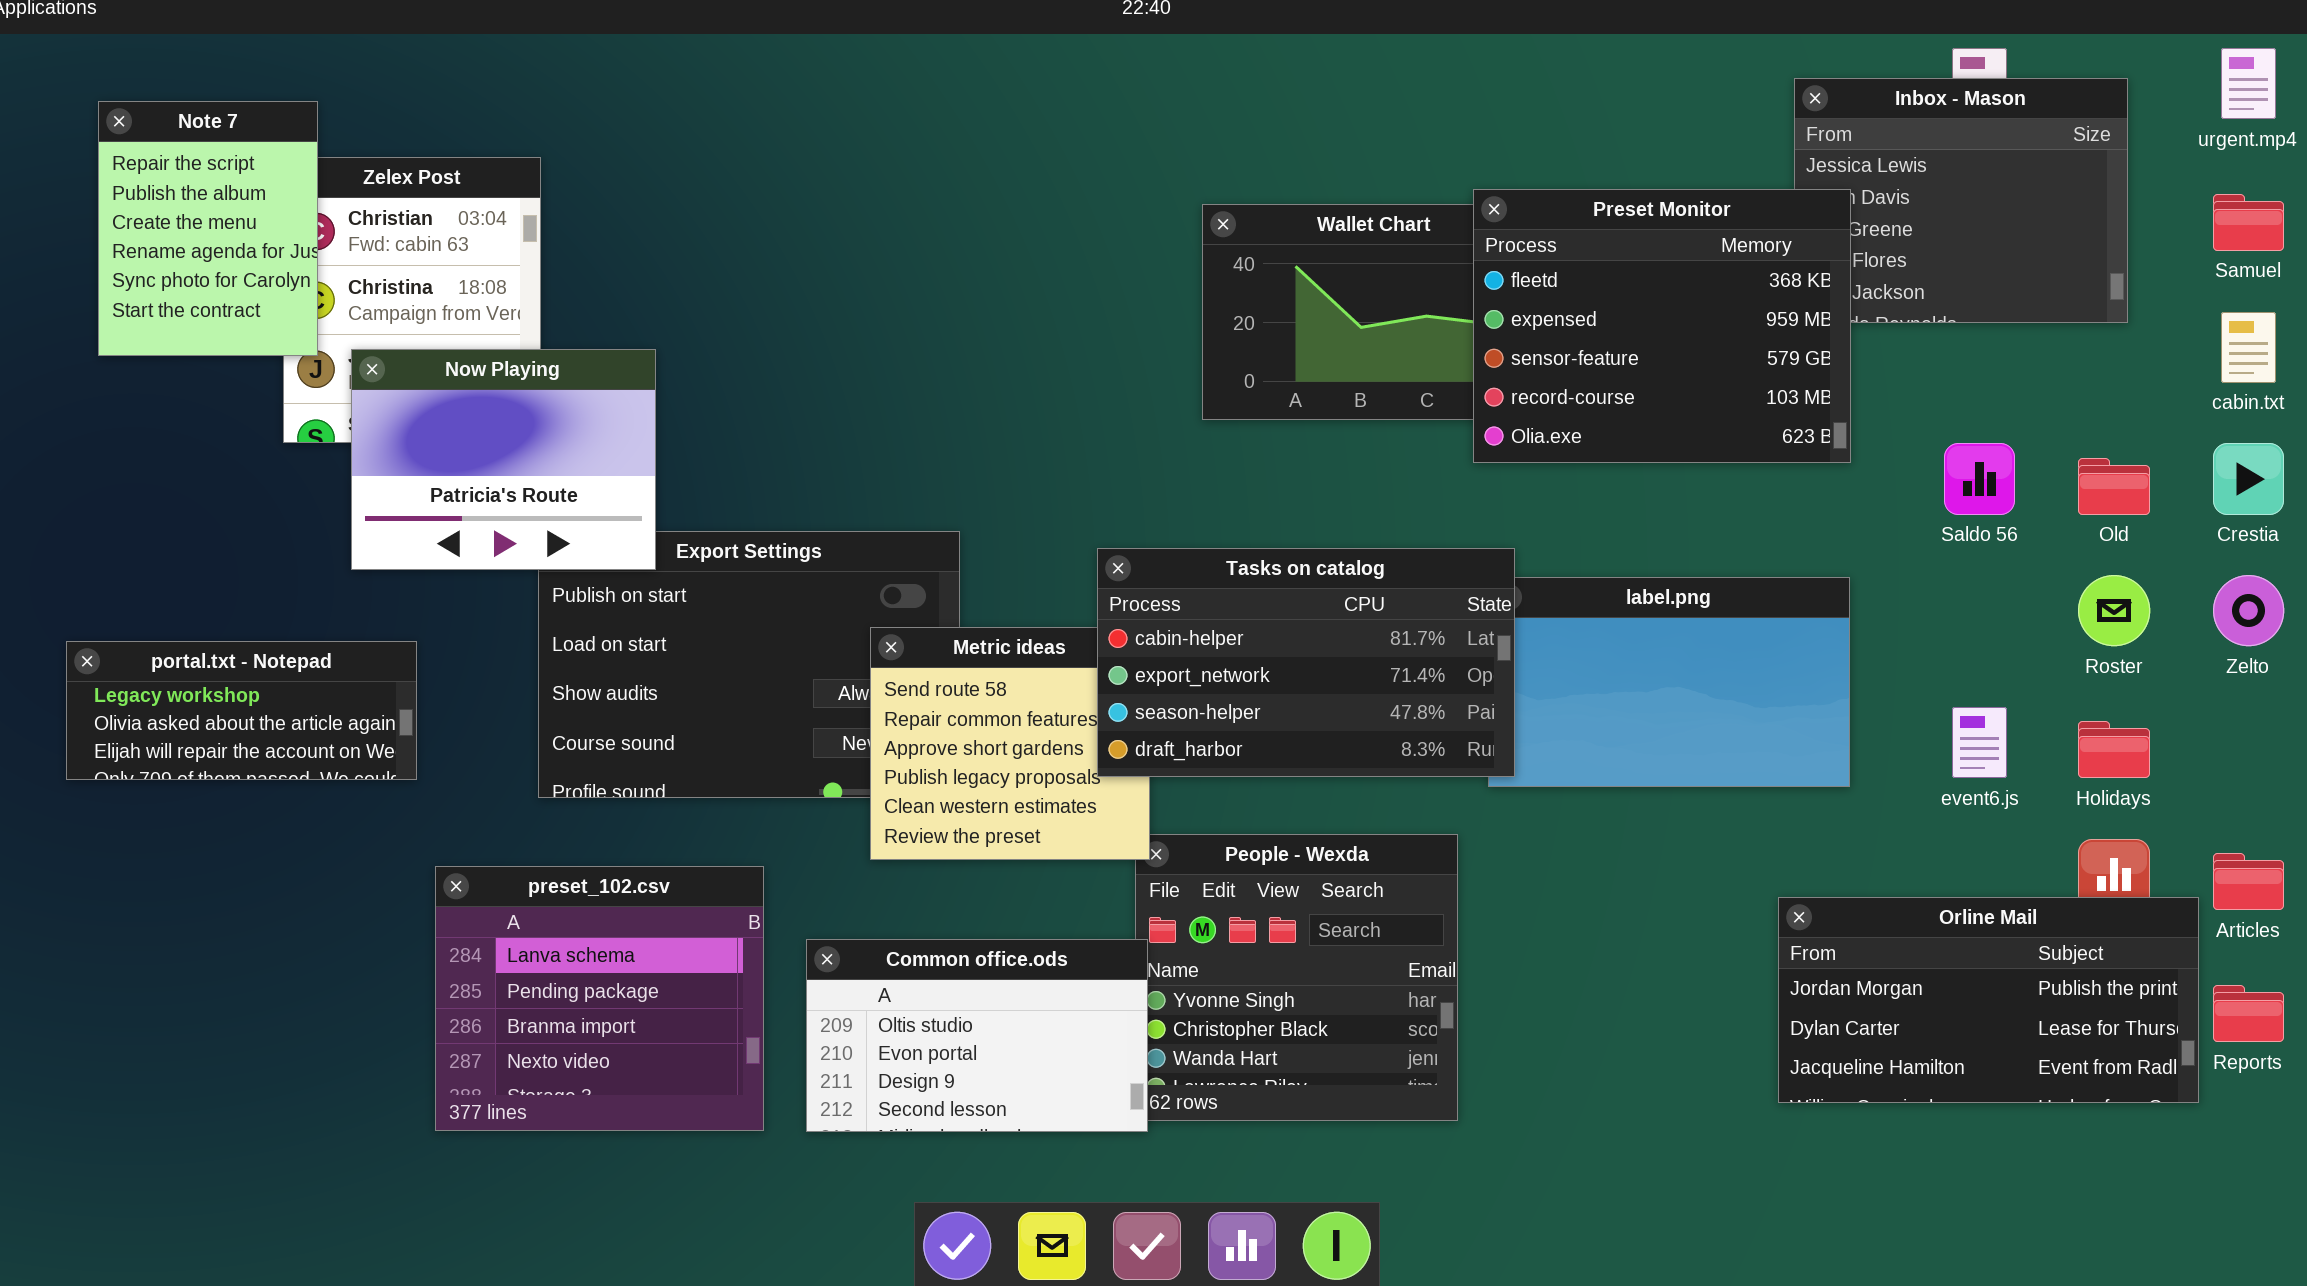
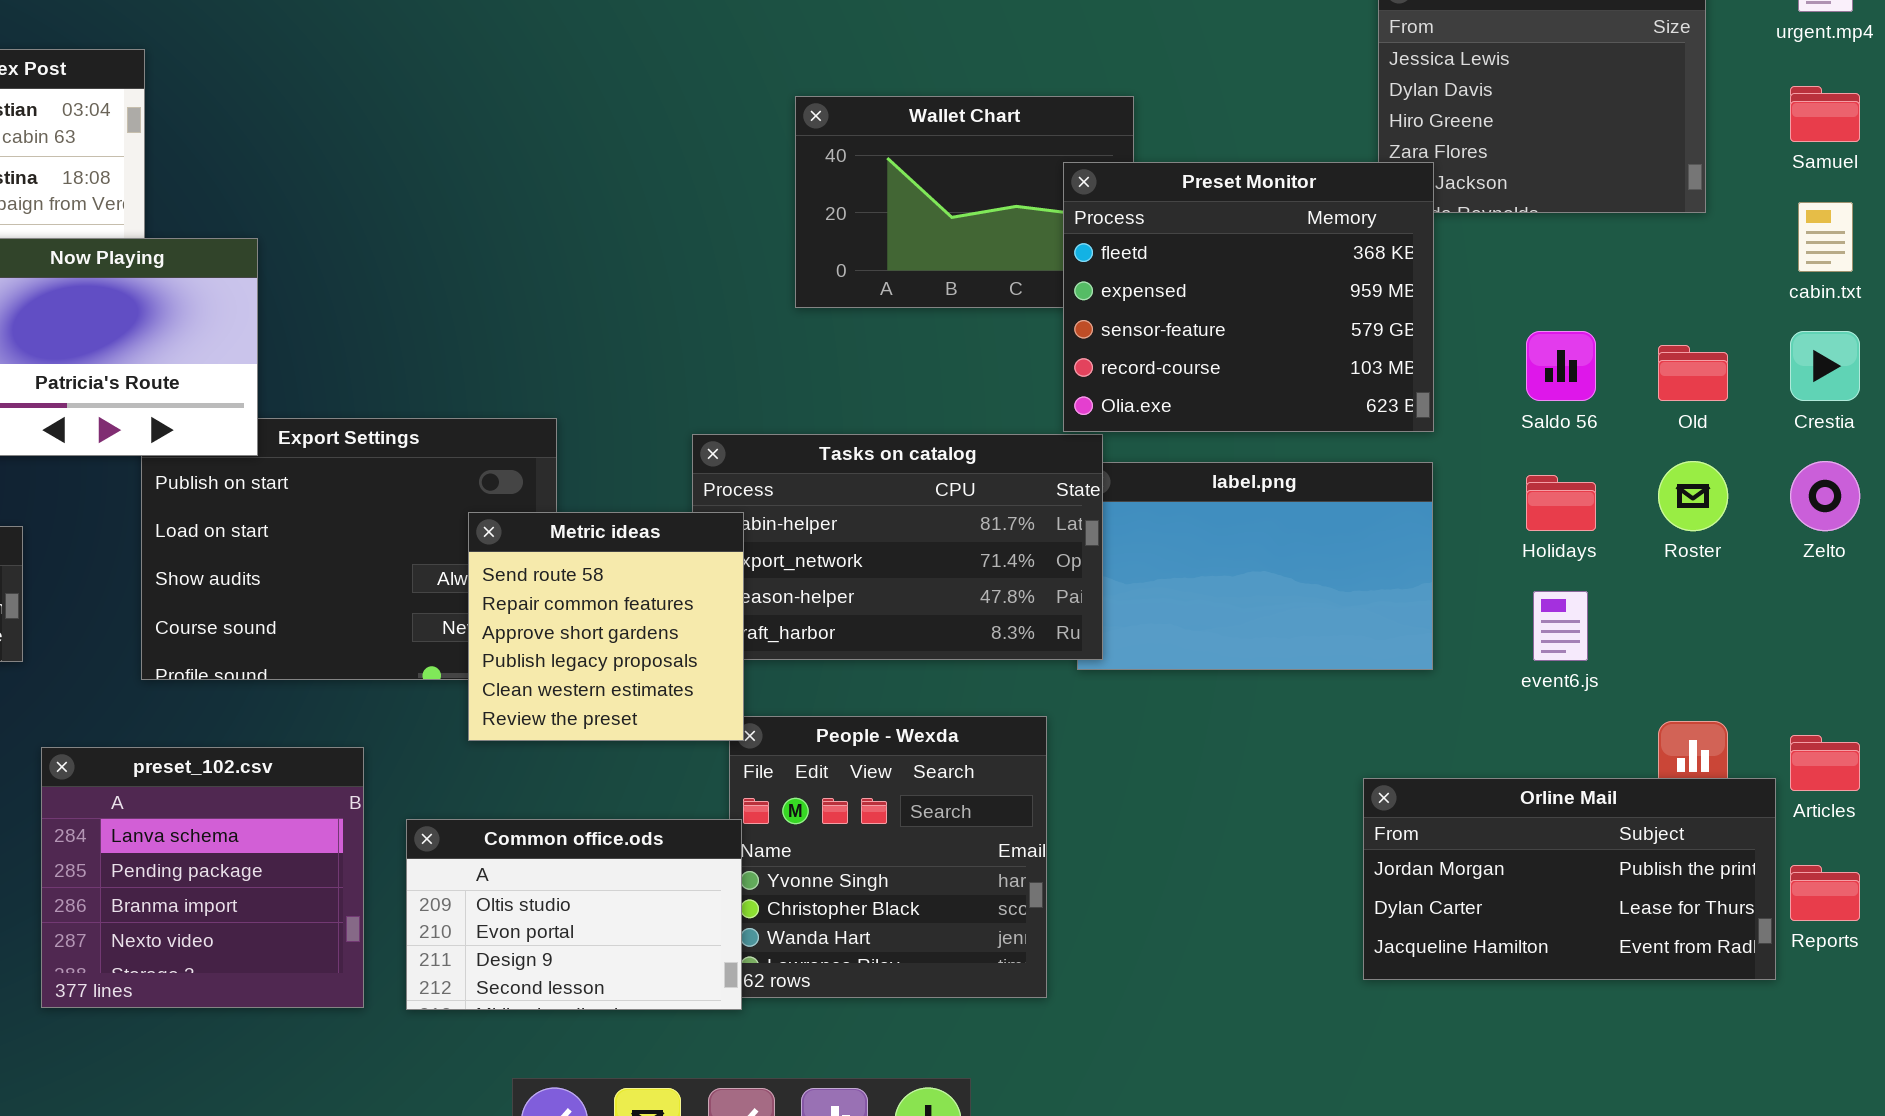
Preset Monitor: [1473,189,1851,463] -> [1063,162,1434,432], moved
Metric ideas: [870,627,1150,860] -> [468,512,744,741], raised
Holidays: [2078,721,2150,778] -> [1526,475,1596,531], moved

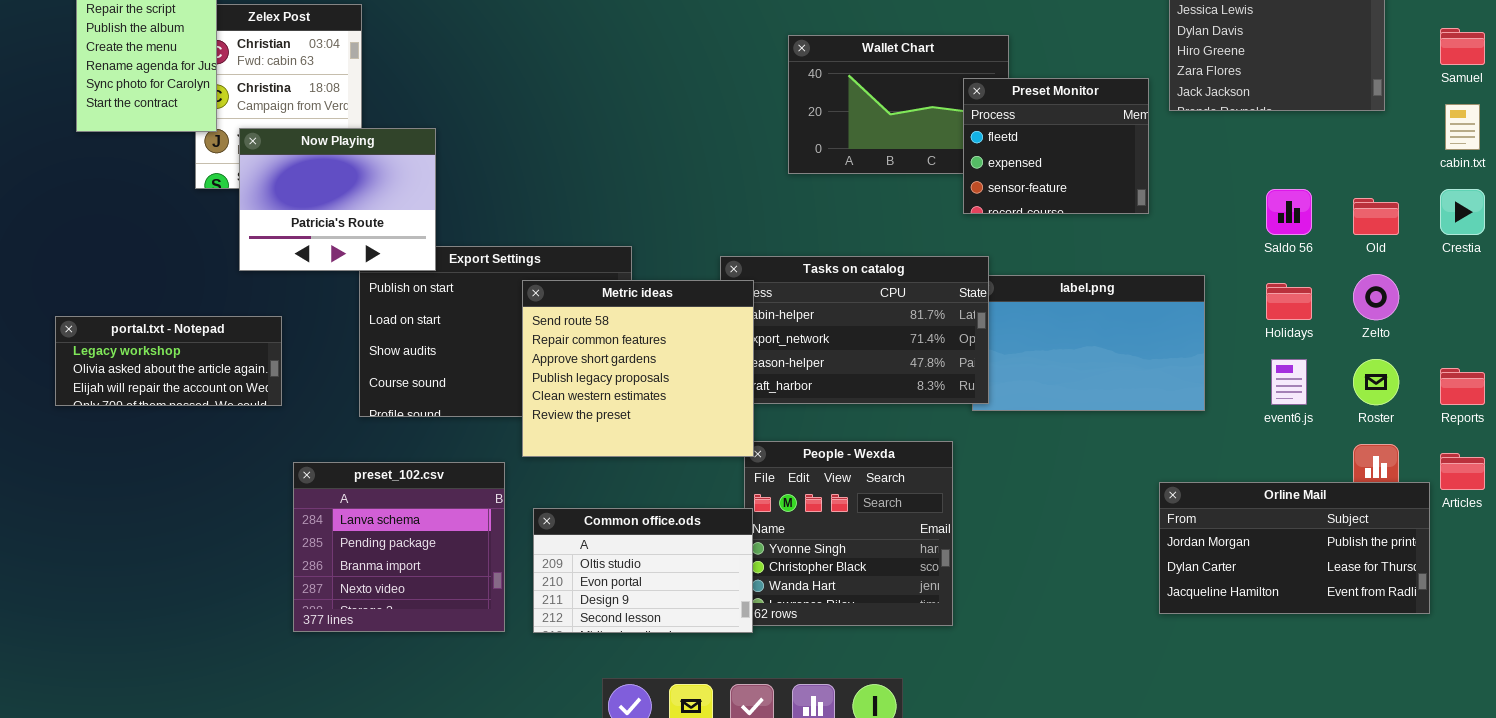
Preset Monitor: [1063,162,1434,432] -> [963,78,1149,214], resized
Roster: [1658,461,1728,531] -> [1353,359,1399,405], moved
Zelto: [1790,461,1860,531] -> [1353,274,1399,320], moved
Metric ideas: [468,512,744,741] -> [522,280,754,457], resized
Reports: [1790,865,1860,921] -> [1440,368,1485,405], moved

